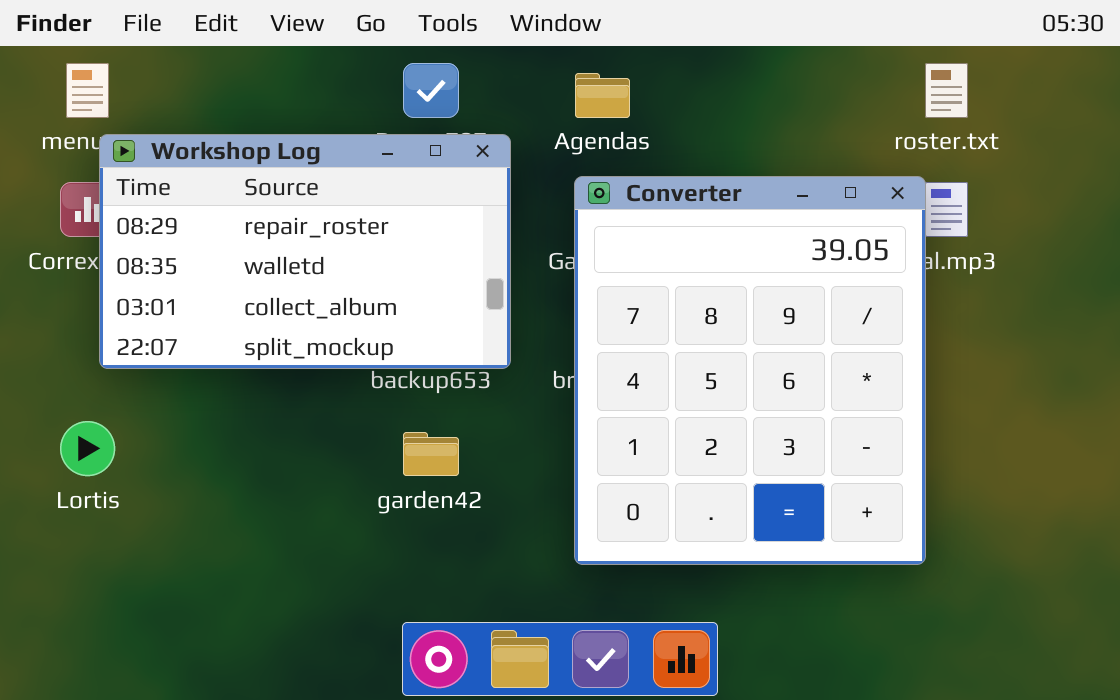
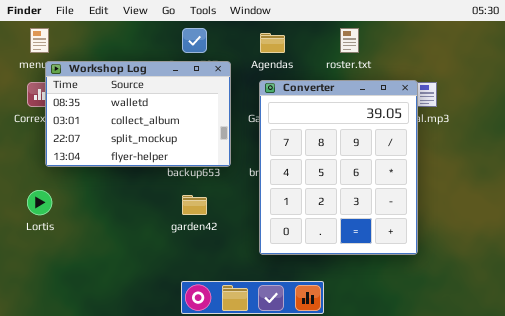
roster.txt: [925,63,968,118] -> [340,28,359,53], moved
Workshop Log: [99,134,511,369] -> [45,61,231,167], scrolled down 1 row

